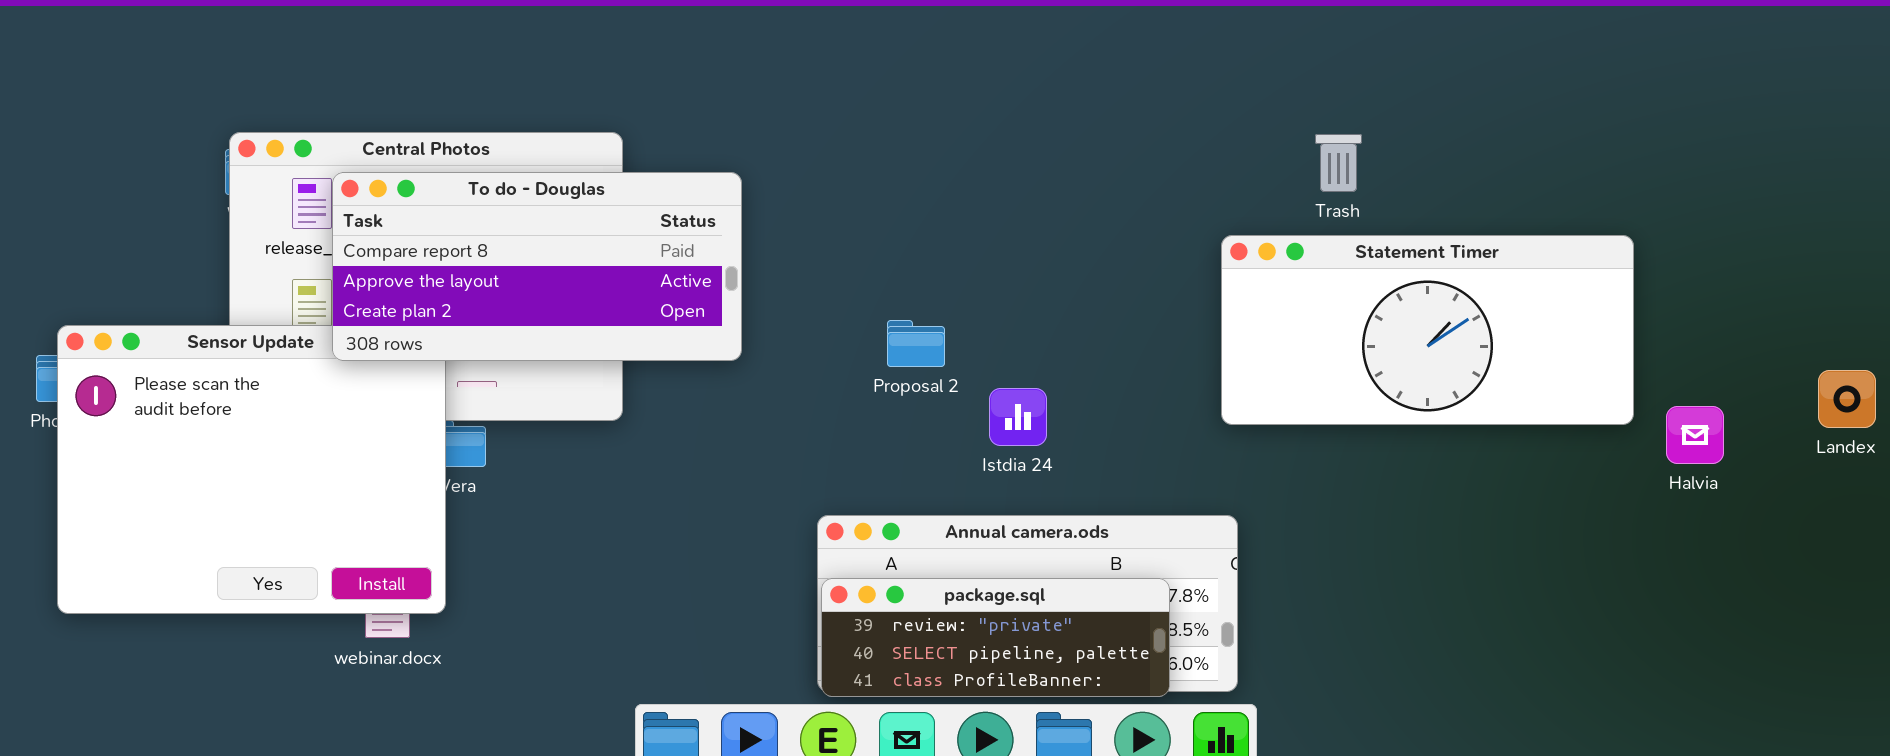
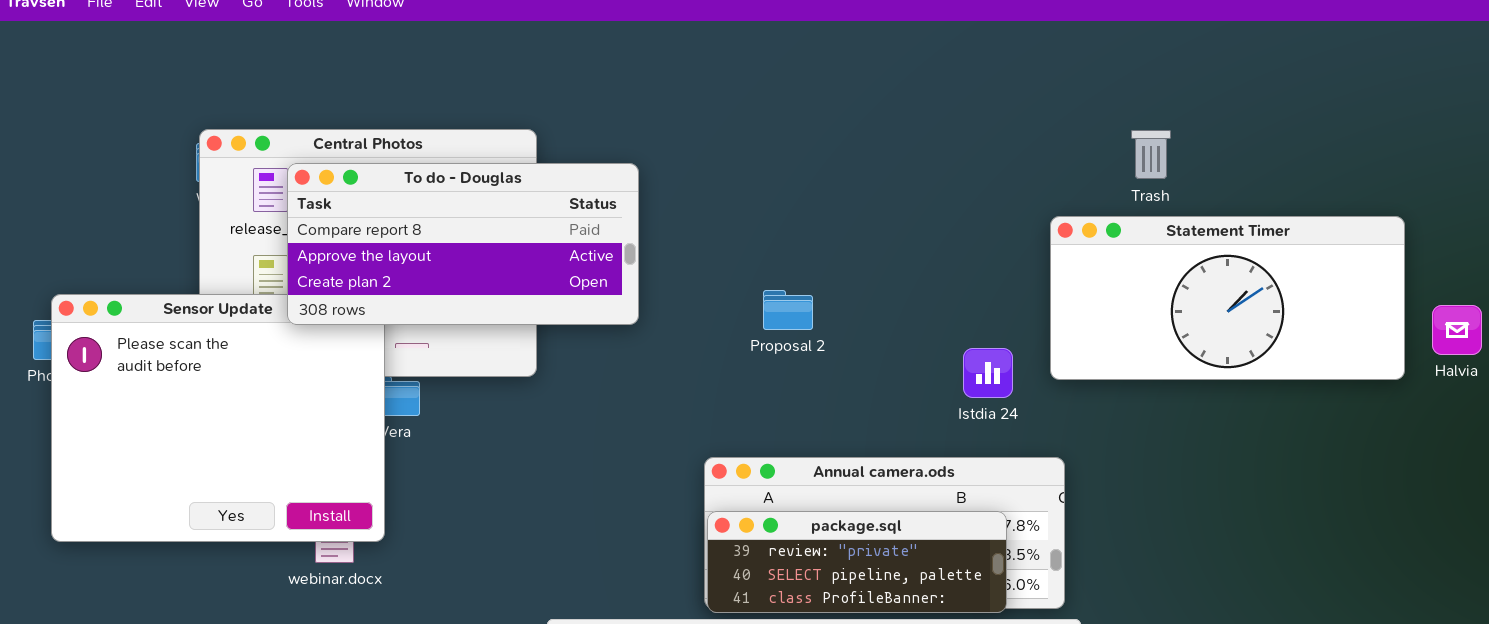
Istdia 24: [989,388,1047,446] -> [963,348,1013,398], moved
Halvia: [1666,406,1724,464] -> [1432,305,1482,355], moved

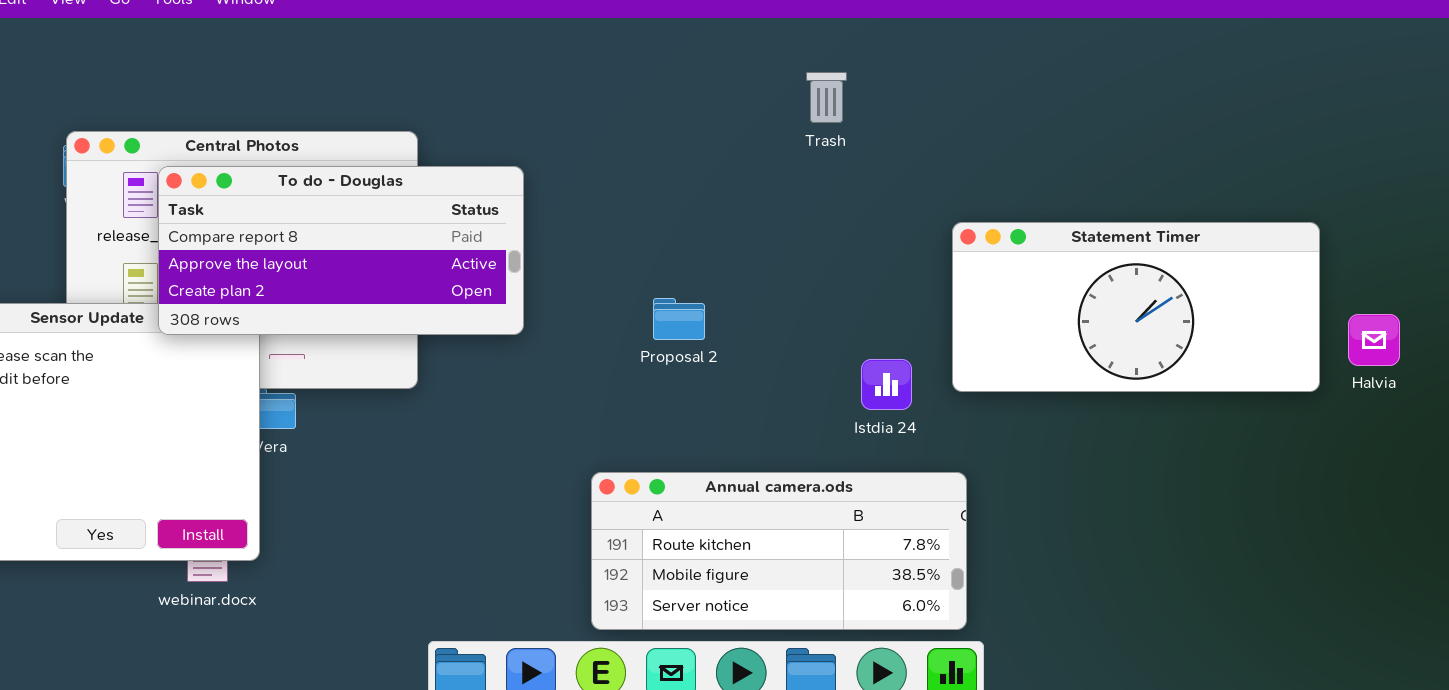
Trash: [1131,130,1171,179] -> [806,72,847,123], moved
package.sql: [707,511,1007,613] -> none, closed

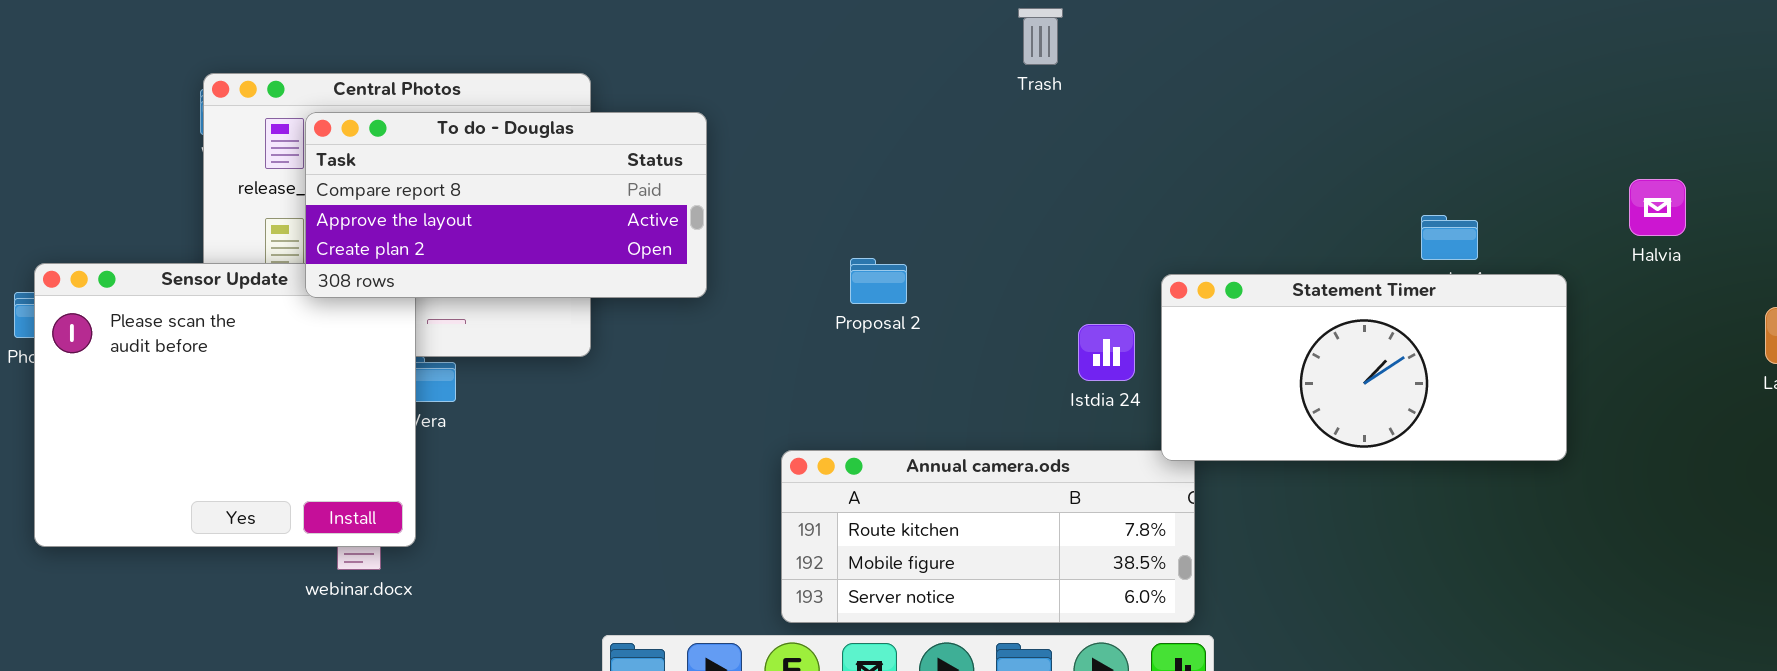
Statement Timer: [952,222,1320,392] -> [1161,274,1567,461], moved
Halvia: [1348,314,1400,366] -> [1629,179,1686,236], moved

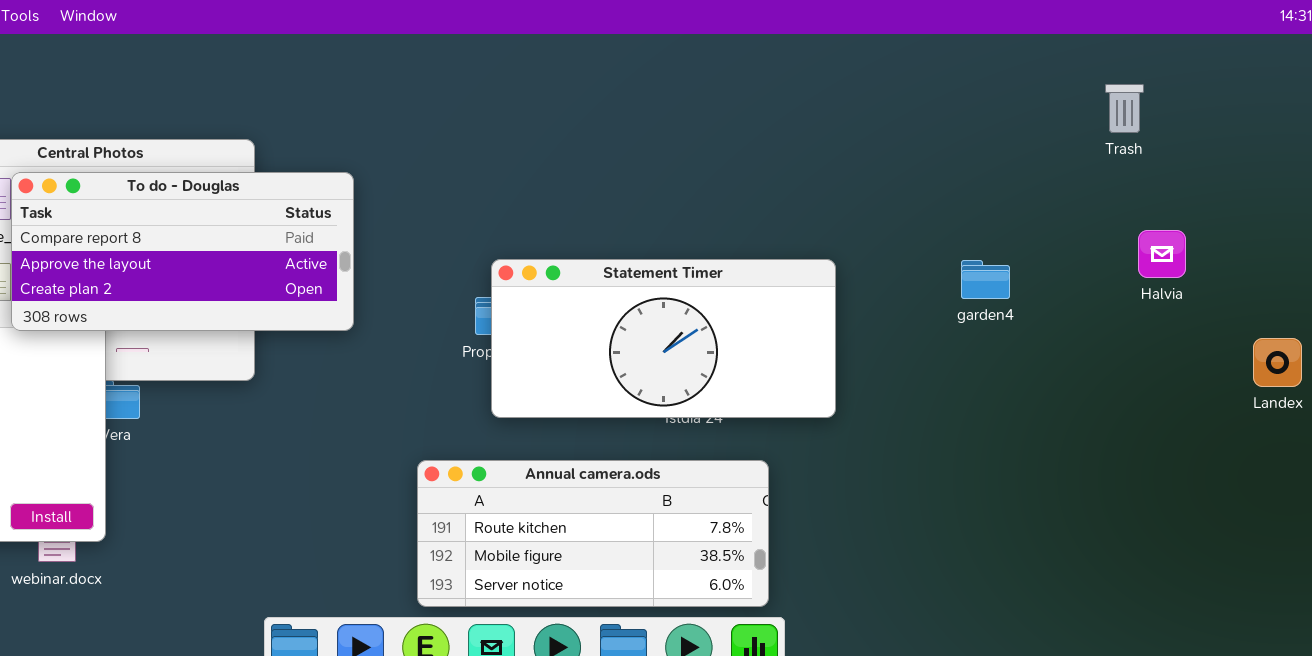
Trash: [1018,8,1063,65] -> [1105,84,1144,133], moved
Statement Timer: [1161,274,1567,461] -> [491,259,836,418], moved

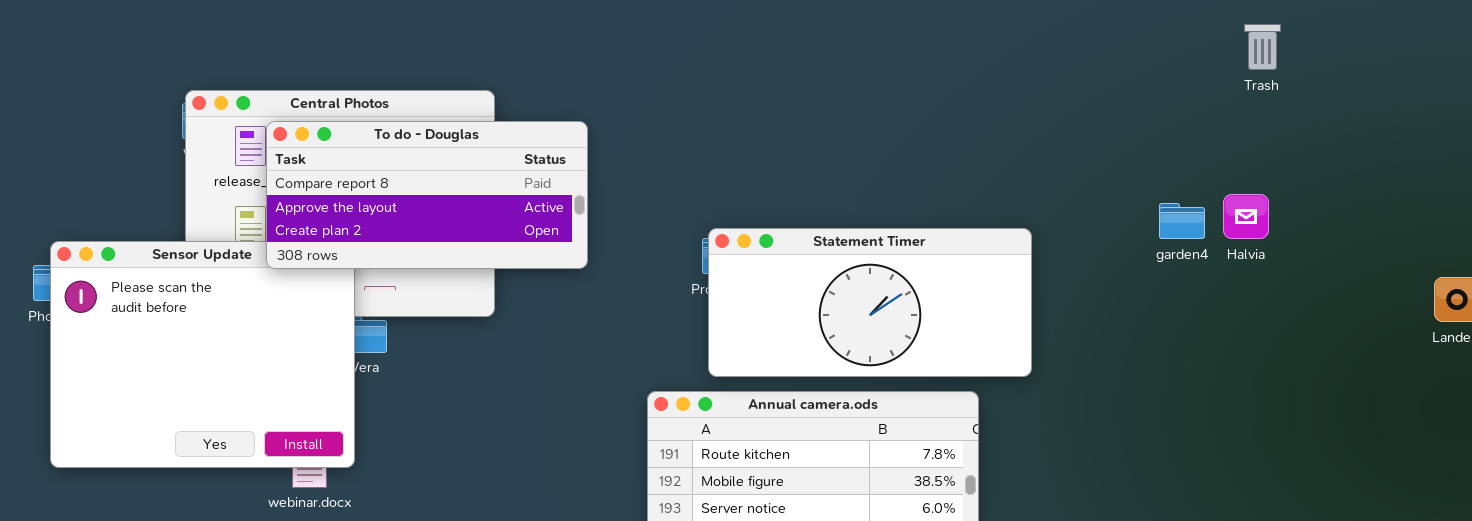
Trash: [1105,84,1144,133] -> [1244,24,1281,70], moved
Halvia: [1138,230,1186,278] -> [1223,194,1269,239], moved
Statement Timer: [491,259,836,418] -> [708,228,1032,377], moved

